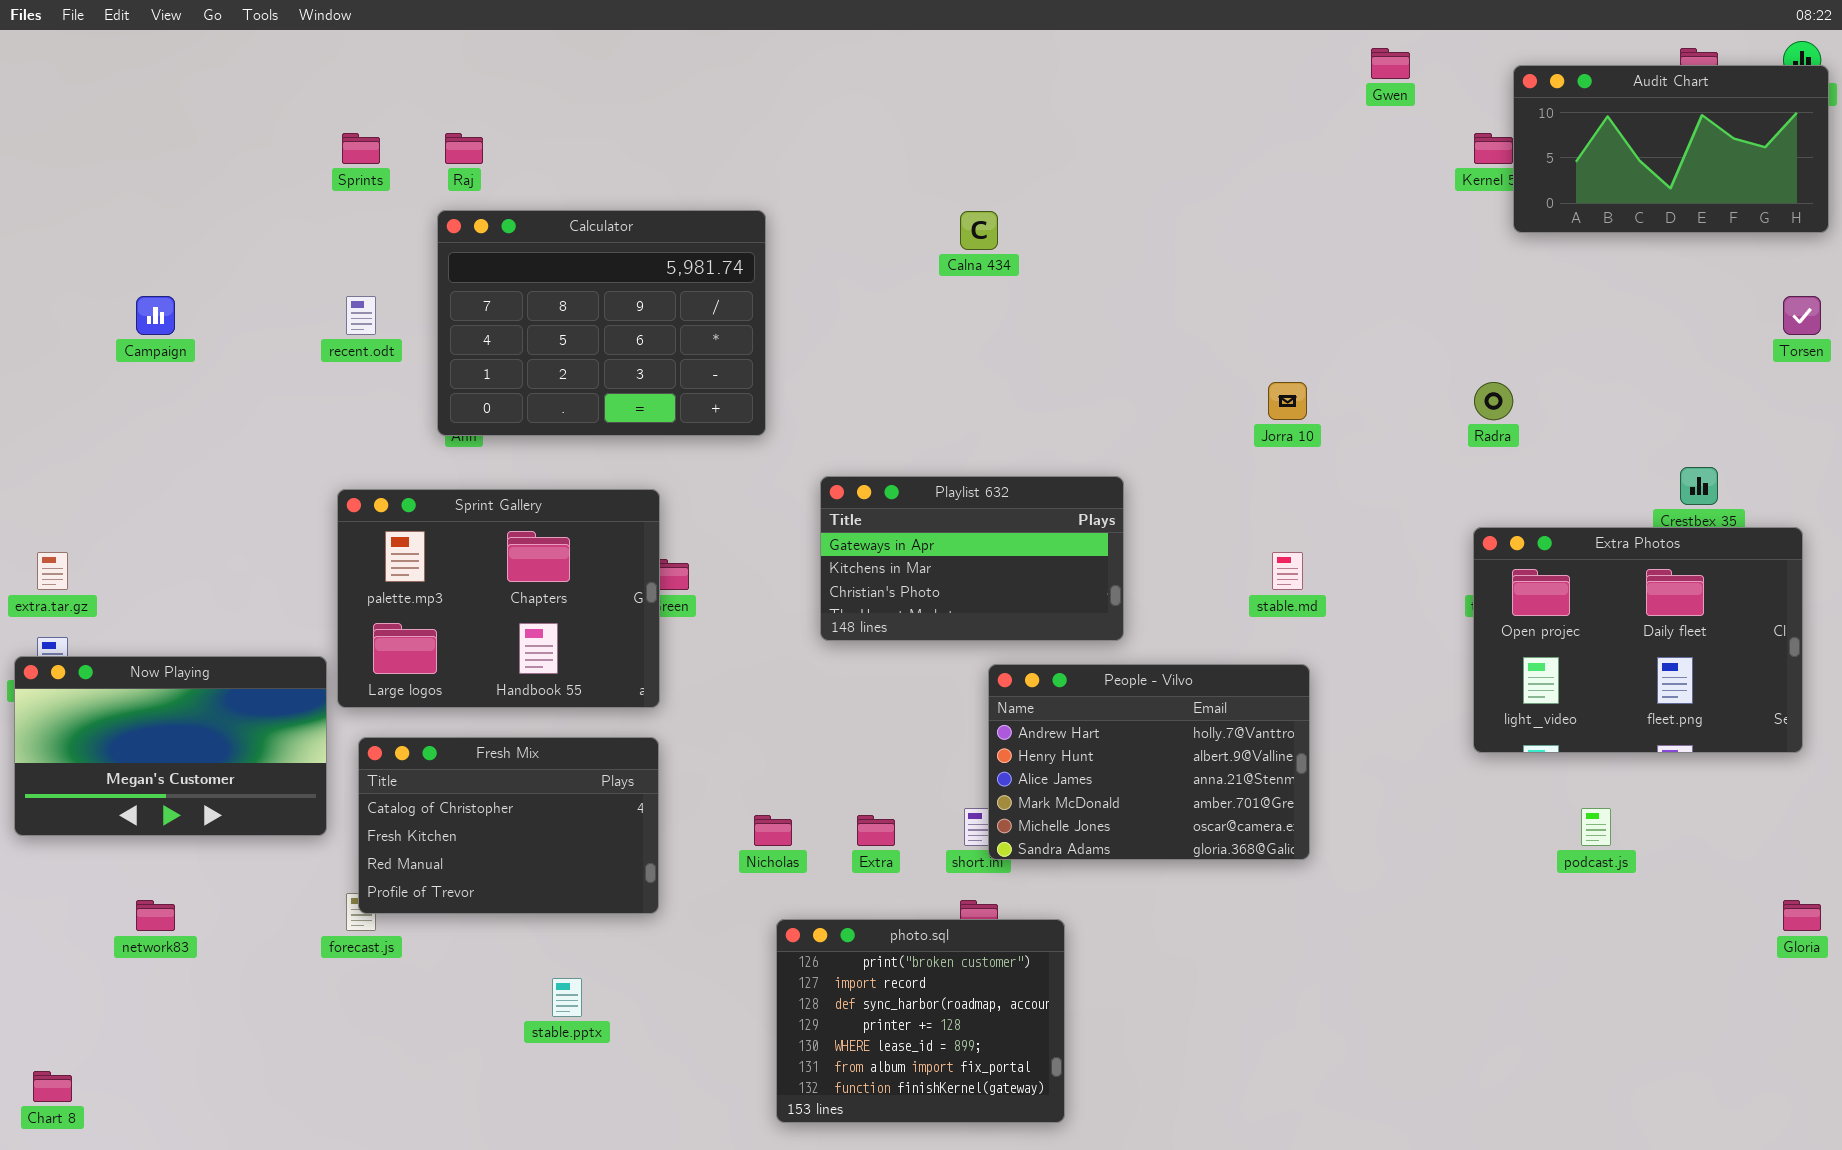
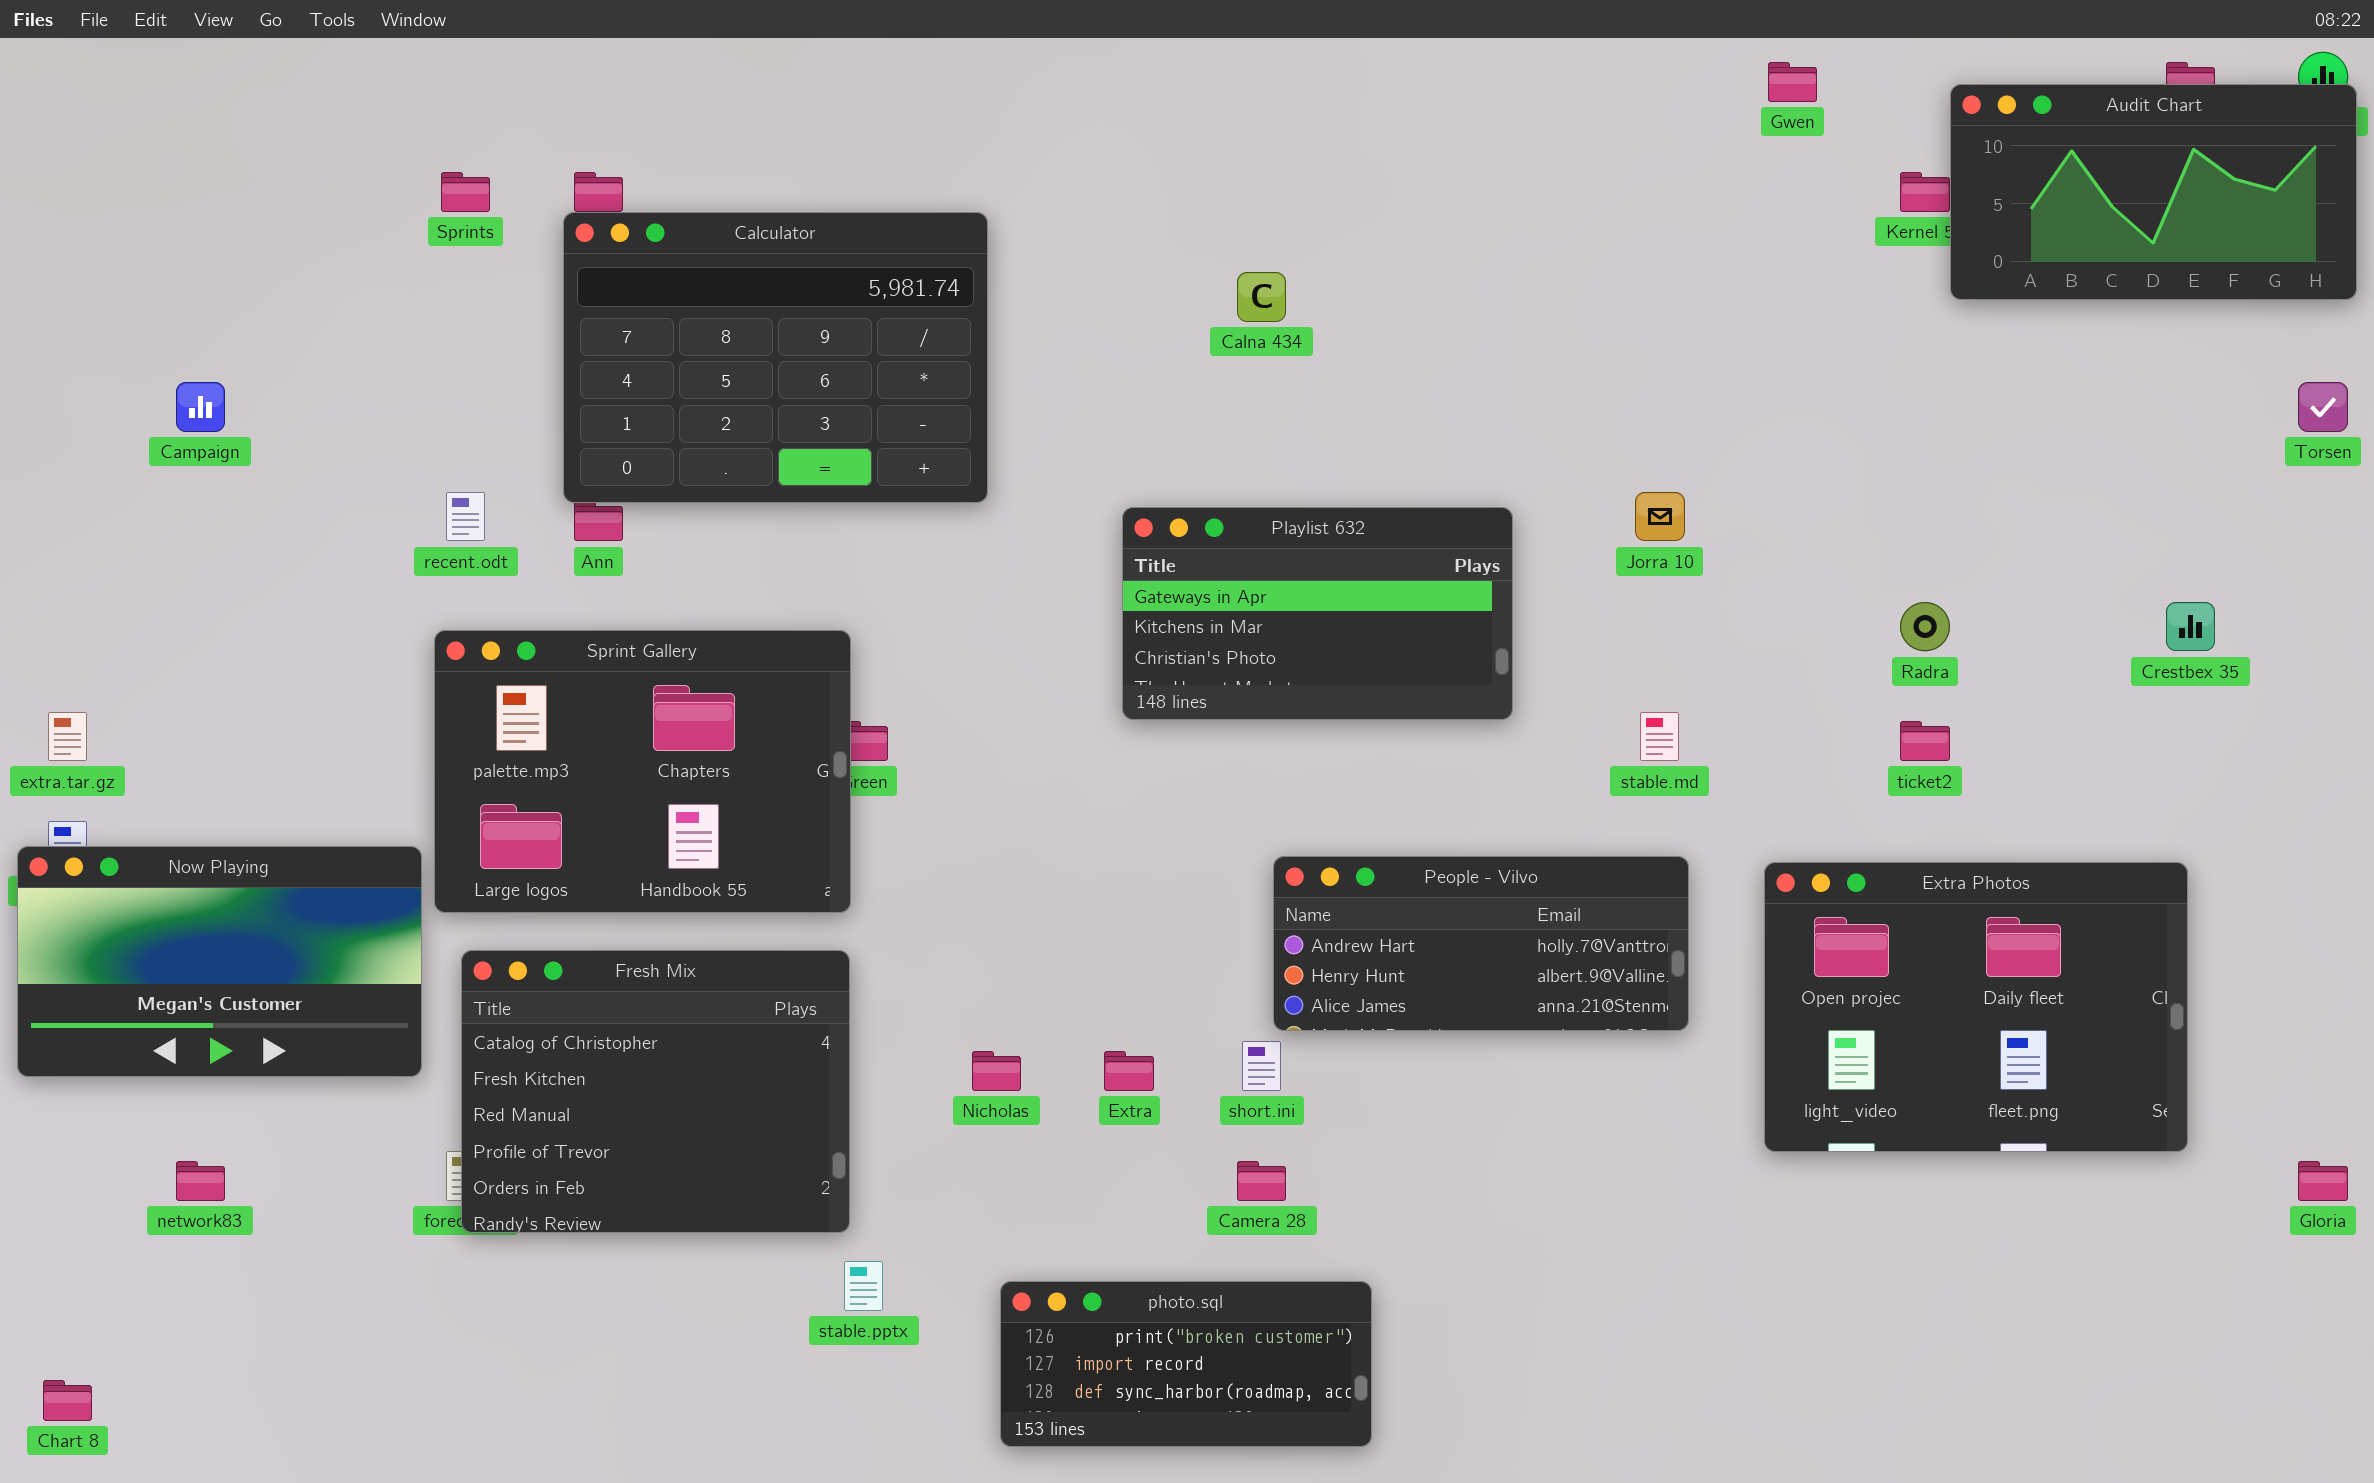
Calculator: [437,210,766,436] -> [563,212,988,503], moved
recent.odt: [346,296,376,335] -> [446,492,485,541], moved
Radra: [1474,382,1513,420] -> [1900,602,1950,651], moved
Playlist 632: [820,476,1124,641] -> [1122,507,1513,720], moved
Extra Photos: [1473,527,1803,753] -> [1764,862,2188,1152], moved
People - Vilvo: [988,664,1310,860] -> [1273,856,1689,1031], resized
Fresh Mix: [358,737,659,914] -> [461,950,850,1233], resized
photo.sql: [776,919,1065,1123] -> [1000,1281,1372,1447], resized
stable.pptx: [552,978,582,1017] -> [844,1261,883,1311], moved

